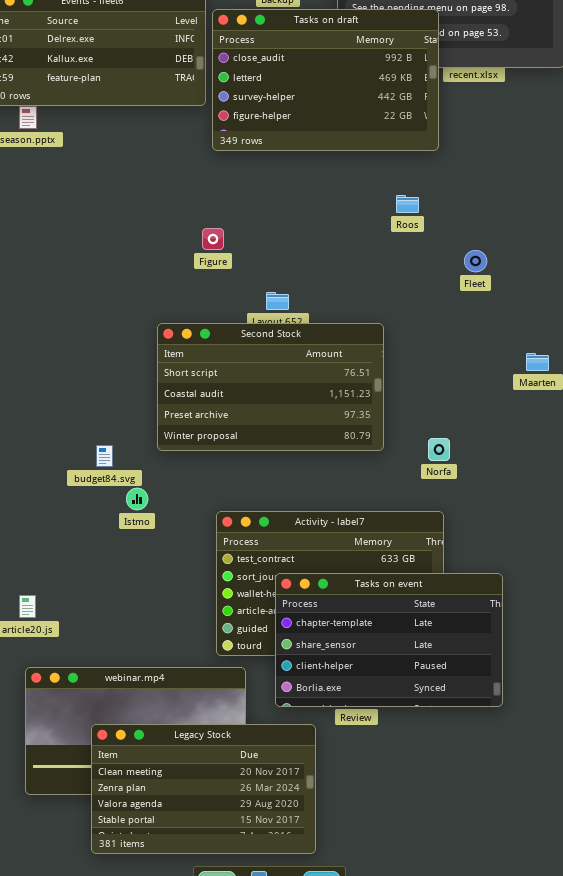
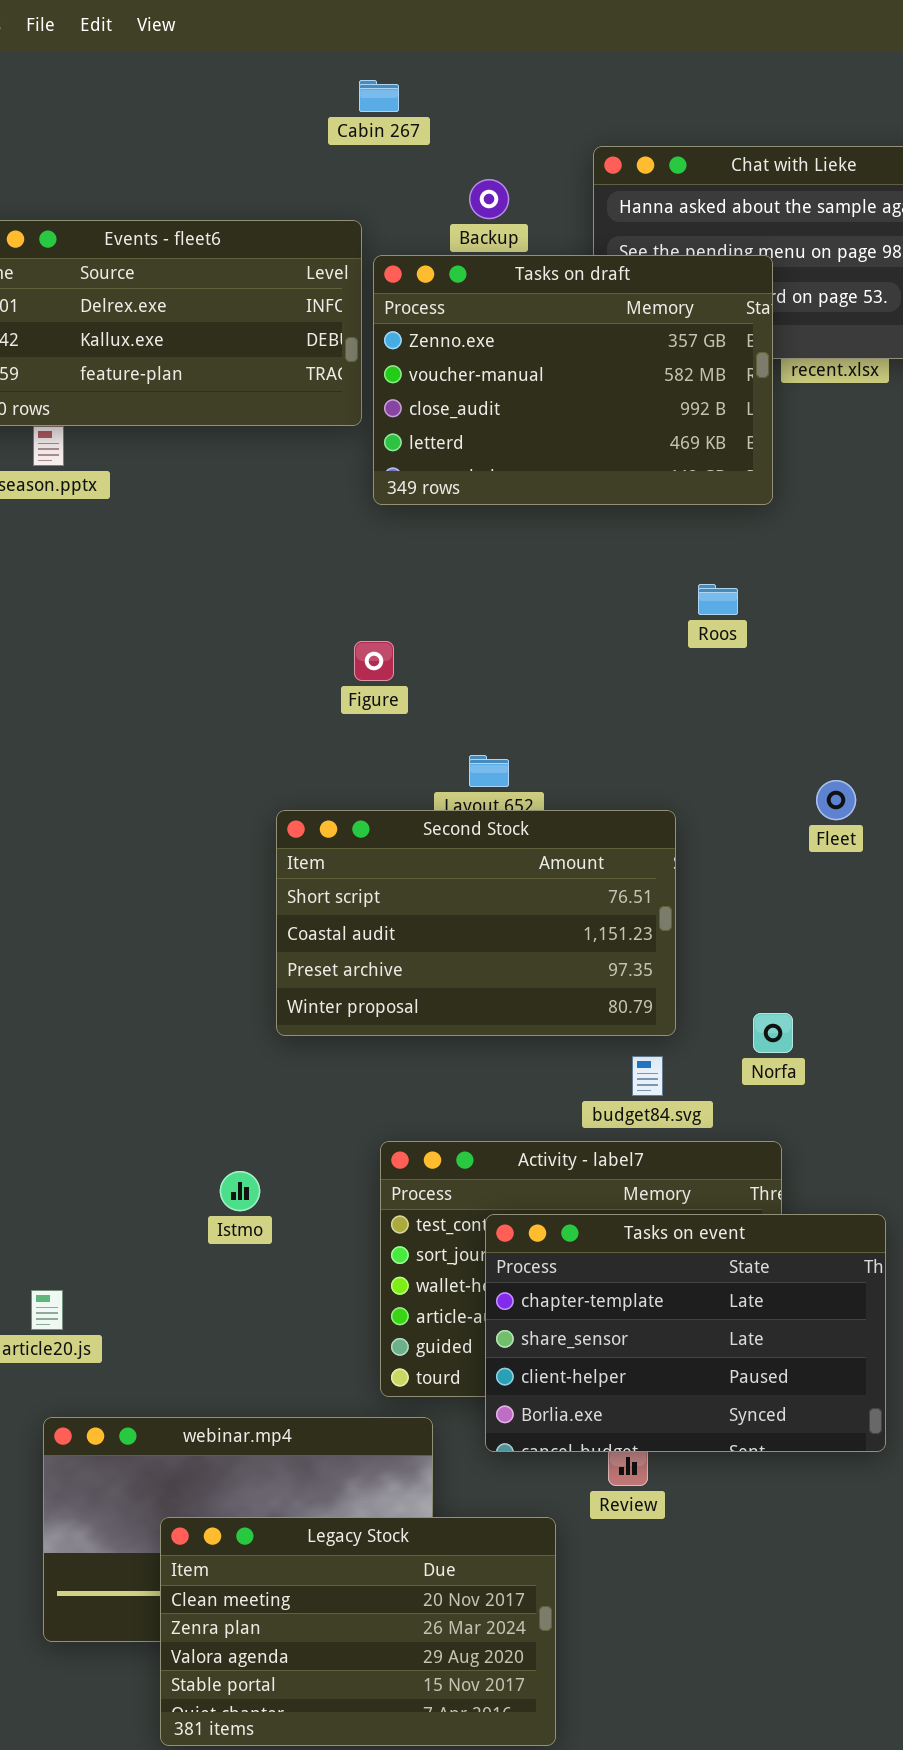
Tasks on draft: [212,9,439,151] -> [373,255,773,505], scrolled up 2 rows
Fleet: [464,250,487,272] -> [816,780,856,820], moved
budget84.svg: [96,445,113,467] -> [632,1056,663,1096], moved
Istmo: [126,488,148,510] -> [220,1171,260,1211], moved
Tasks on event: [275,573,503,707] -> [485,1214,886,1452], moved

